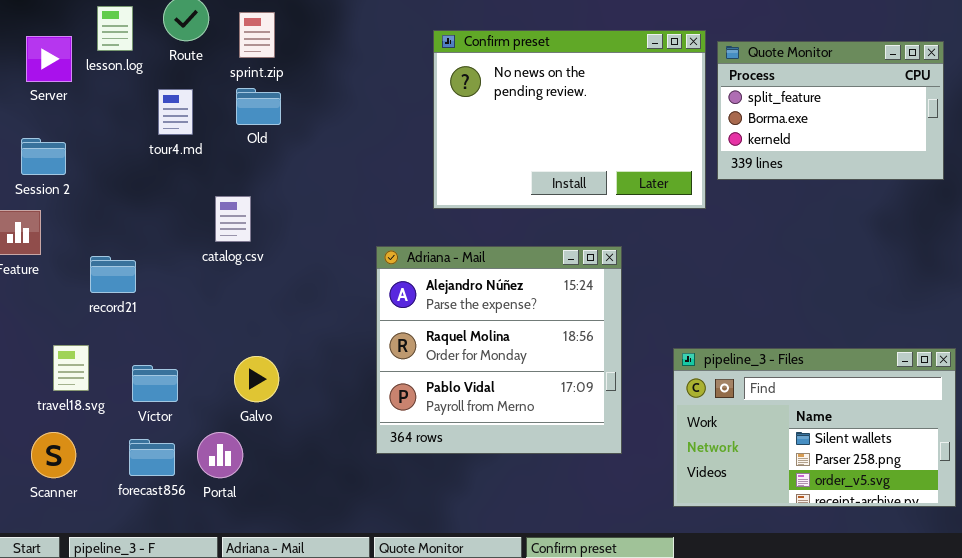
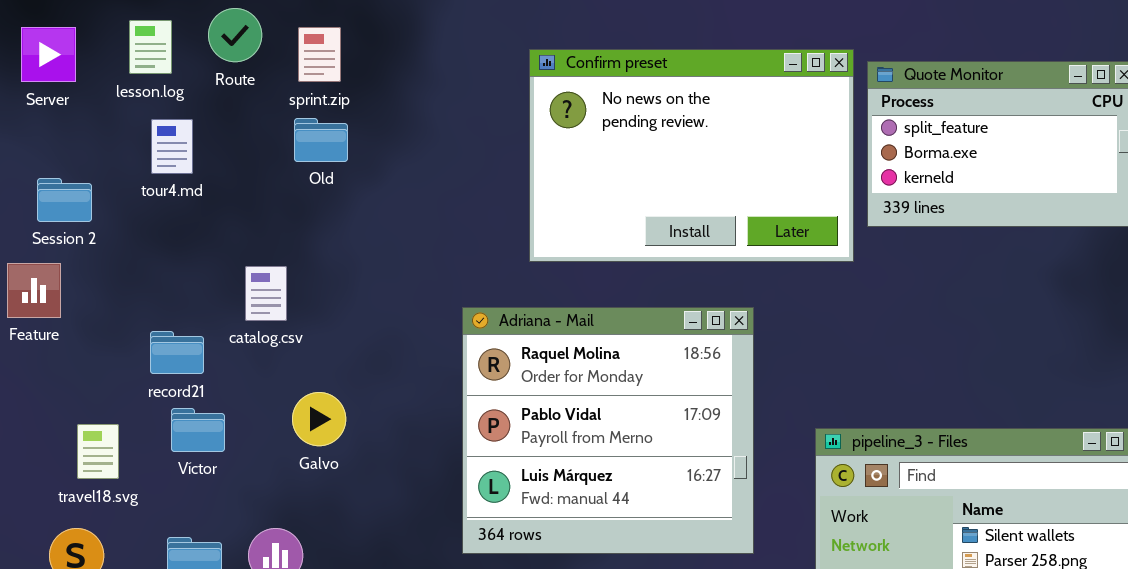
Server: [26,36,72,82] -> [21,27,76,82], moved
tour4.md: [158,89,193,135] -> [151,119,193,174], moved
catalog.csv: [215,196,251,242] -> [245,266,287,321], moved
Adriana - Mail: [376,246,622,454] -> [462,307,754,554], scrolled down 1 row
record21: [90,256,136,293] -> [150,331,204,374], moved
Galvo: [234,356,279,402] -> [292,392,346,446], moved
Víctor: [132,365,178,402] -> [171,408,225,452], moved

